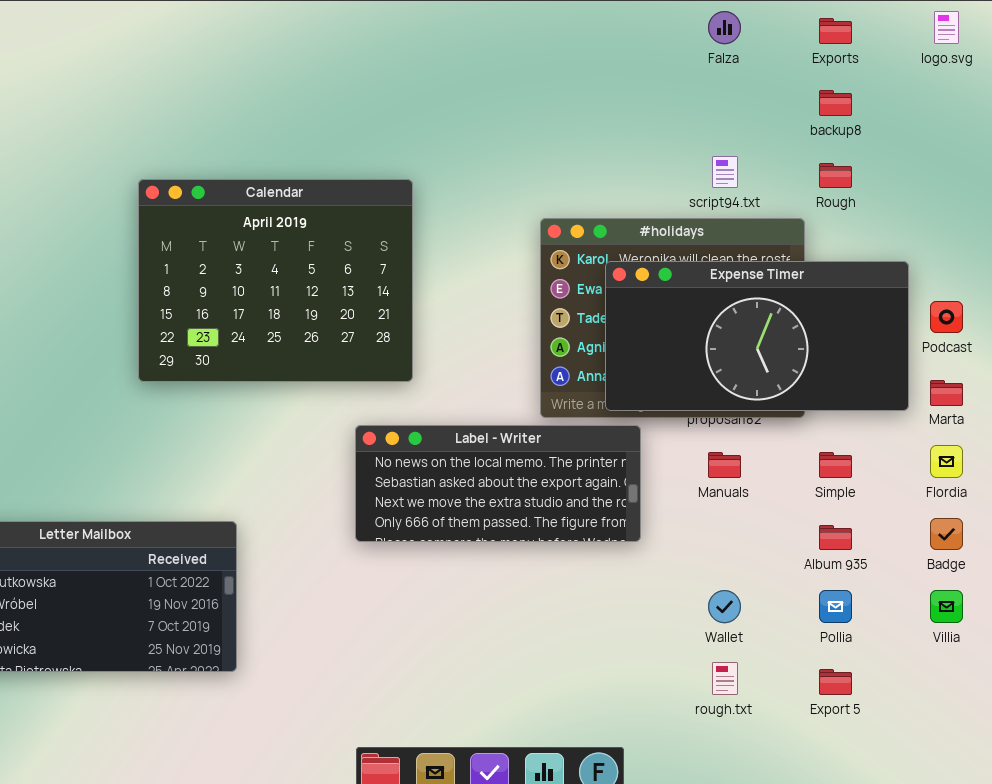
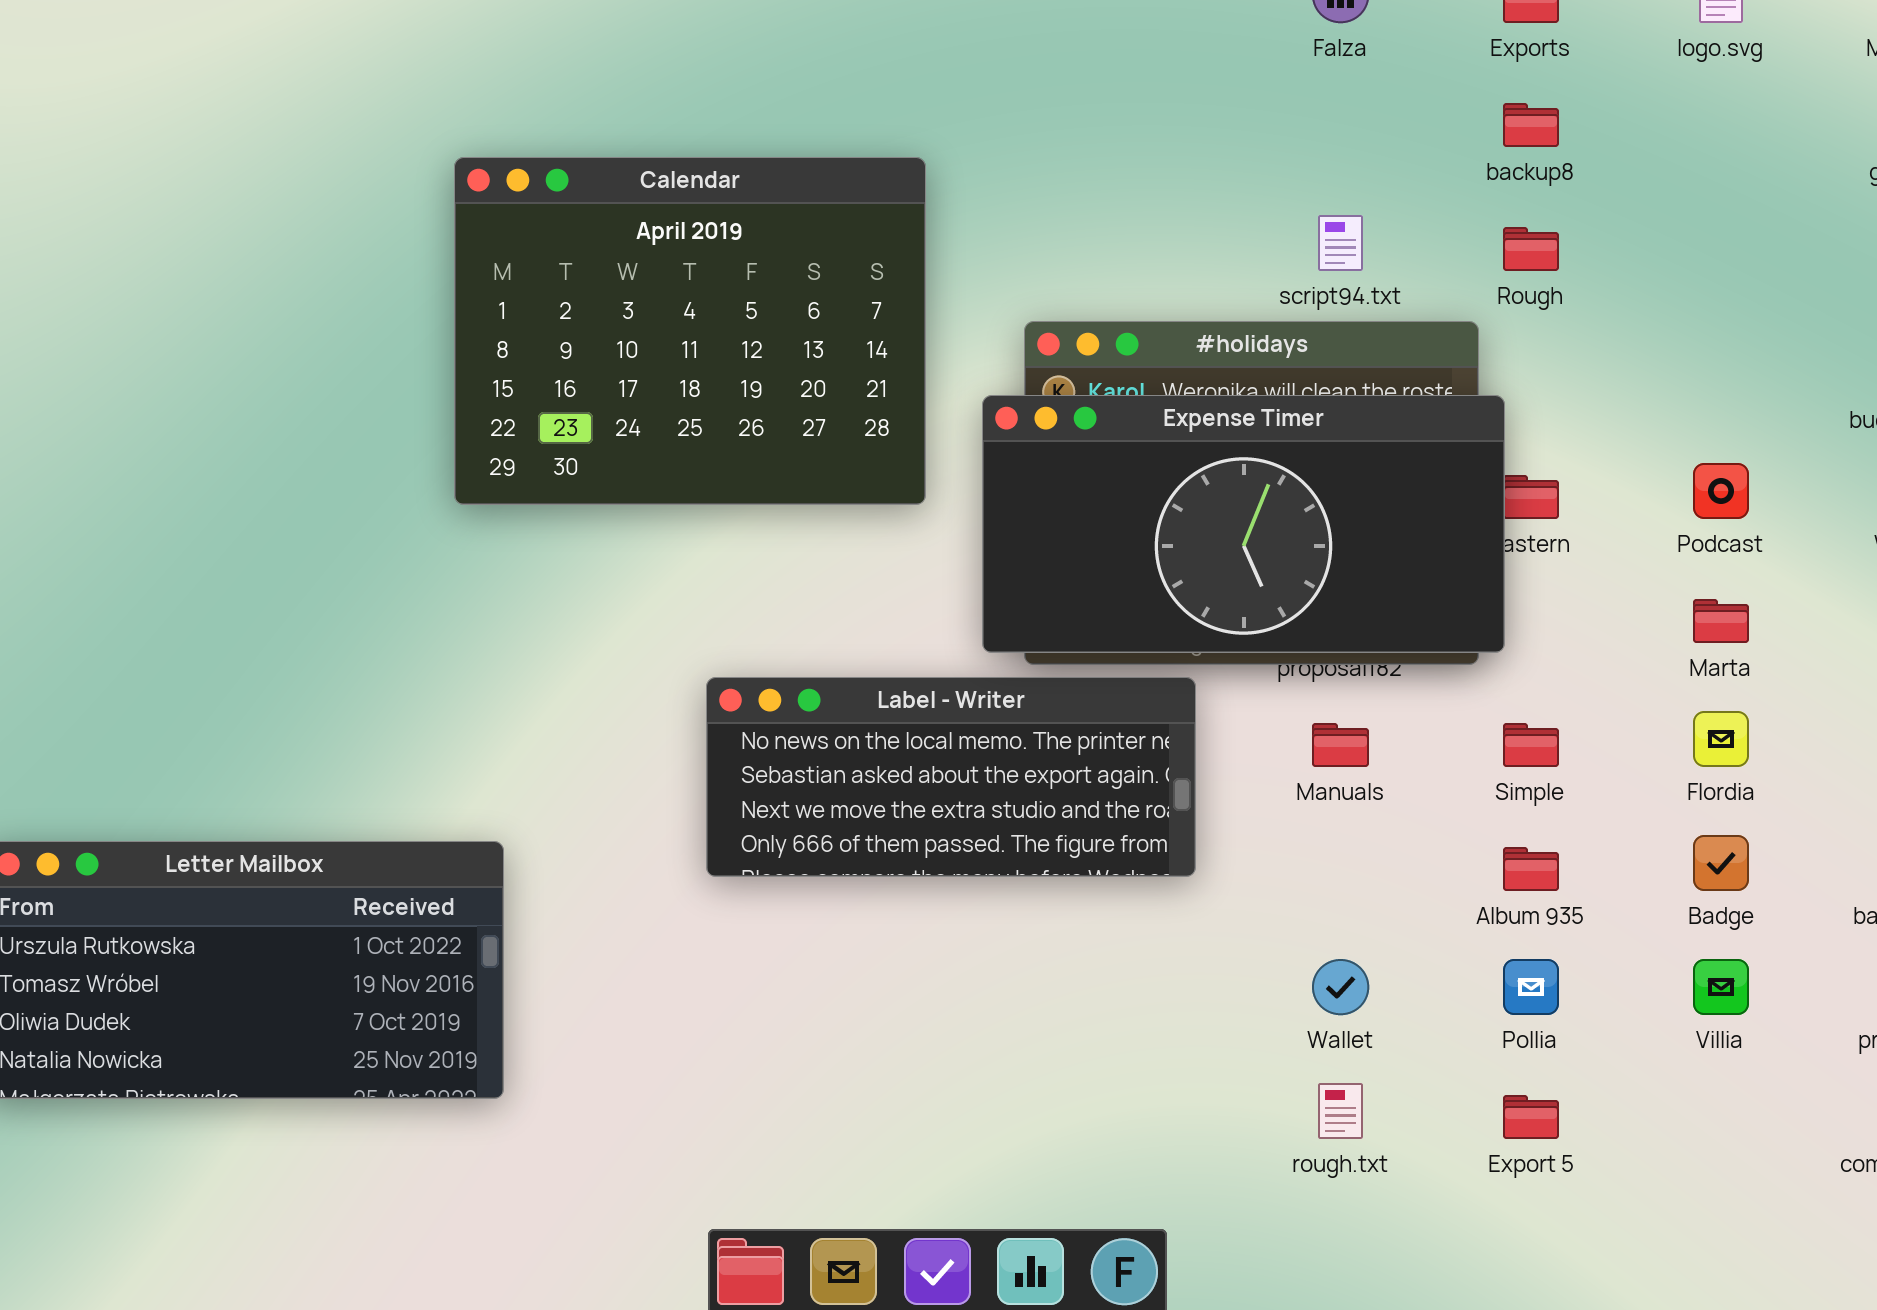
Calendar: [138,179,413,382] -> [454,157,926,505], moved
Expense Timer: [605,261,909,411] -> [982,395,1505,653], moved

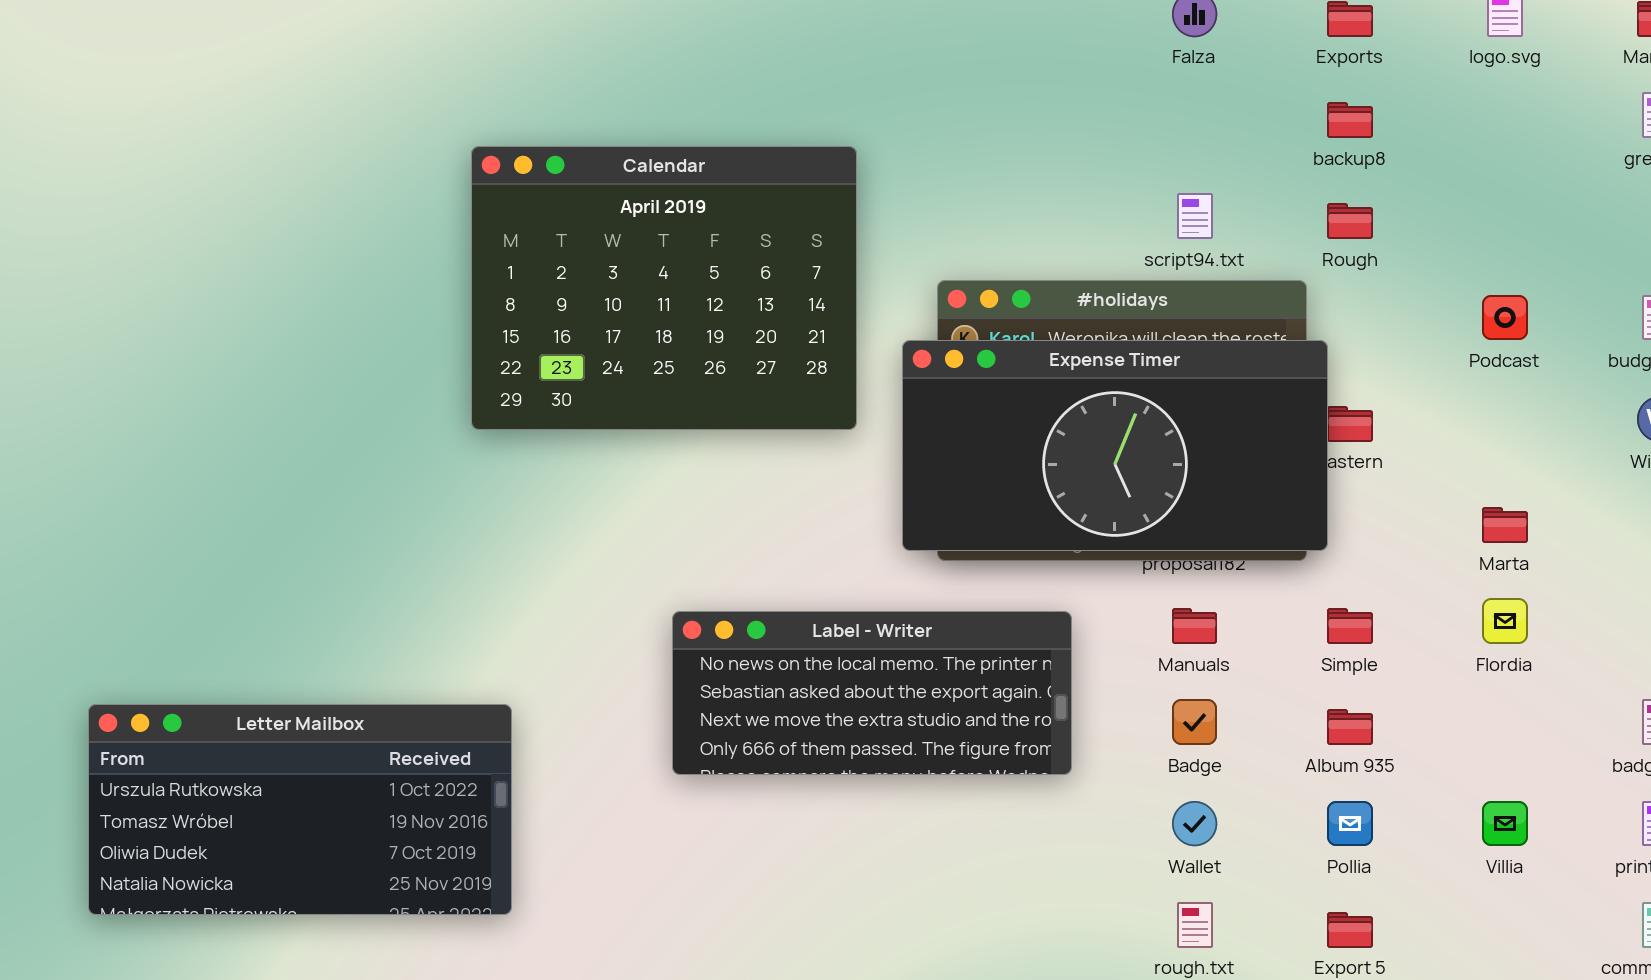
Podcast: [1693,463,1749,519] -> [1482,295,1528,340], moved
Label - Writer: [706,677,1196,877] -> [672,611,1072,775], moved
Badge: [1693,835,1749,891] -> [1172,699,1217,745], moved

